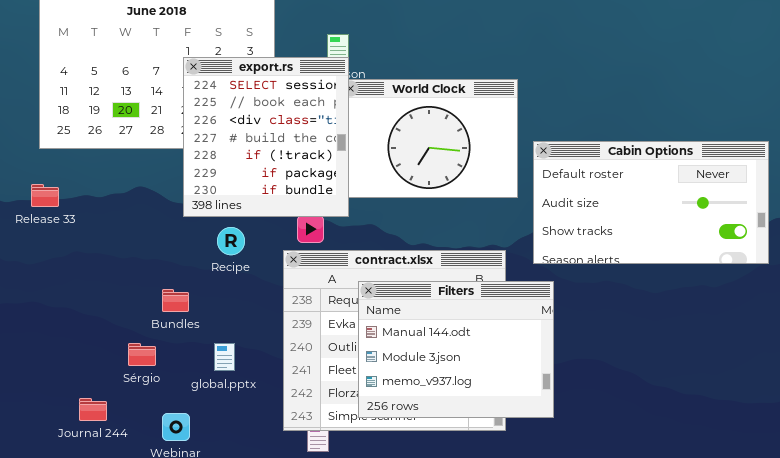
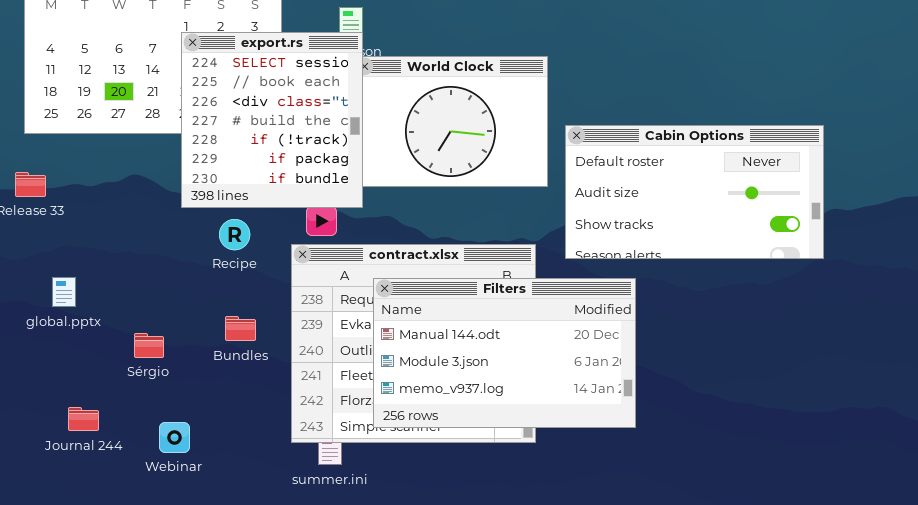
Filters: [358,281,554,418] -> [373,278,636,428], resized
Bundles: [162,289,189,312] -> [225,316,256,341], moved
Sérgio: [128,343,156,366] -> [134,333,164,358], moved
global.pptx: [214,343,235,371] -> [52,277,76,307], moved

